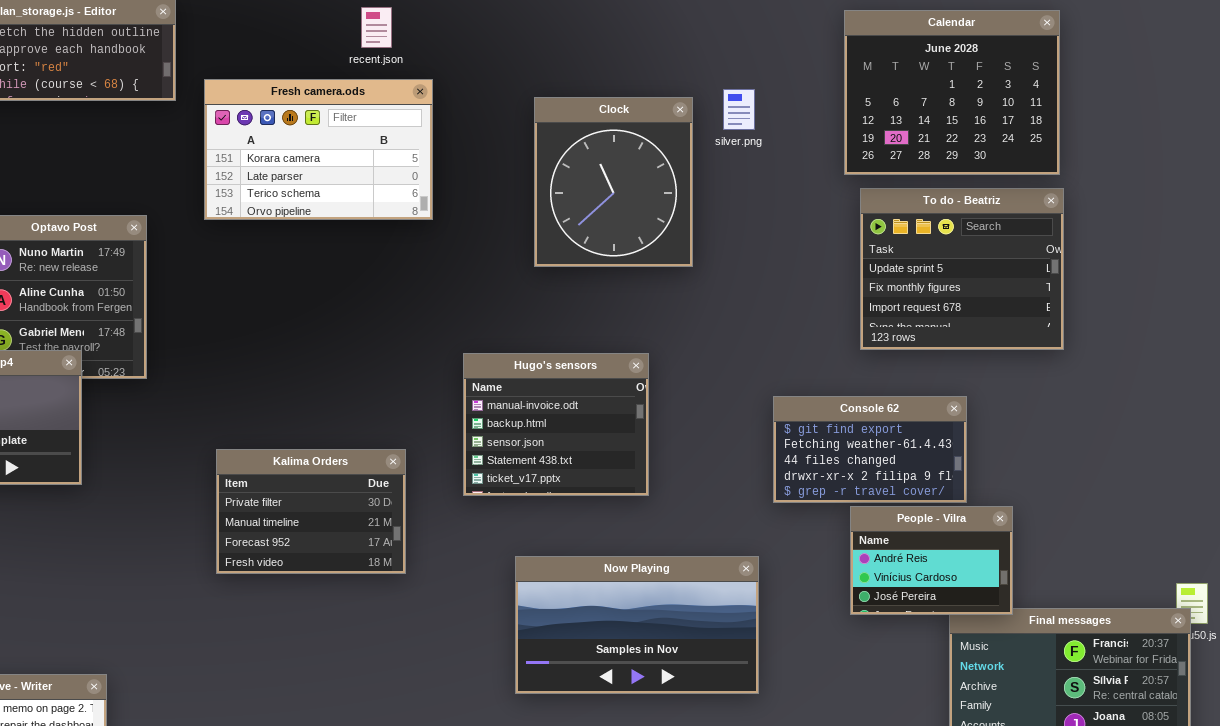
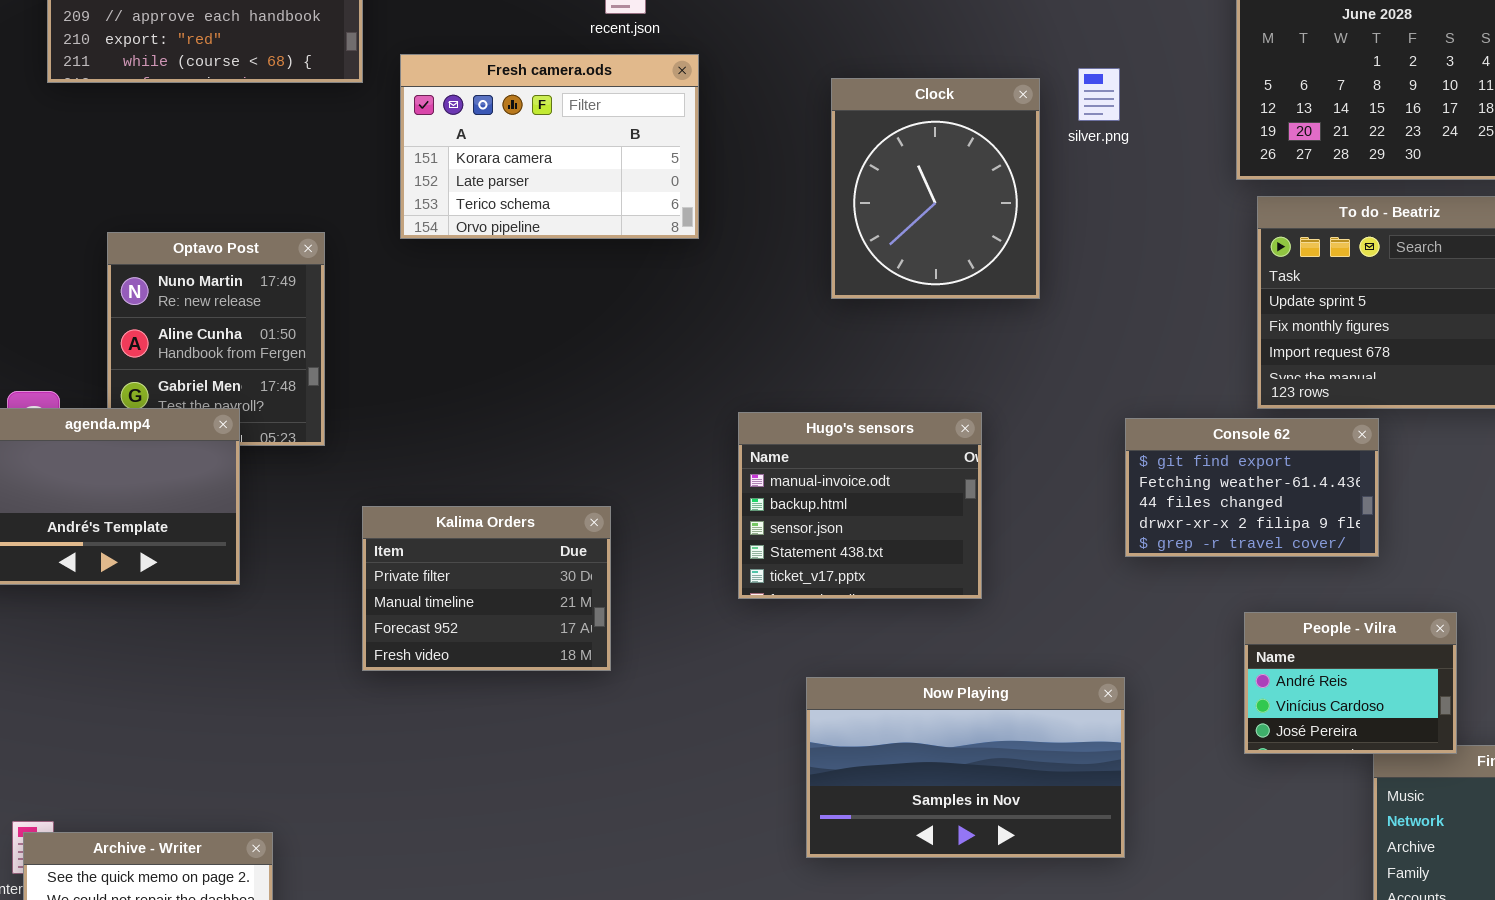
Console 62: [773,396,967,503] -> [1125,418,1379,557], moved
Kalima Orders: [216,449,406,574] -> [362,506,611,671], moved

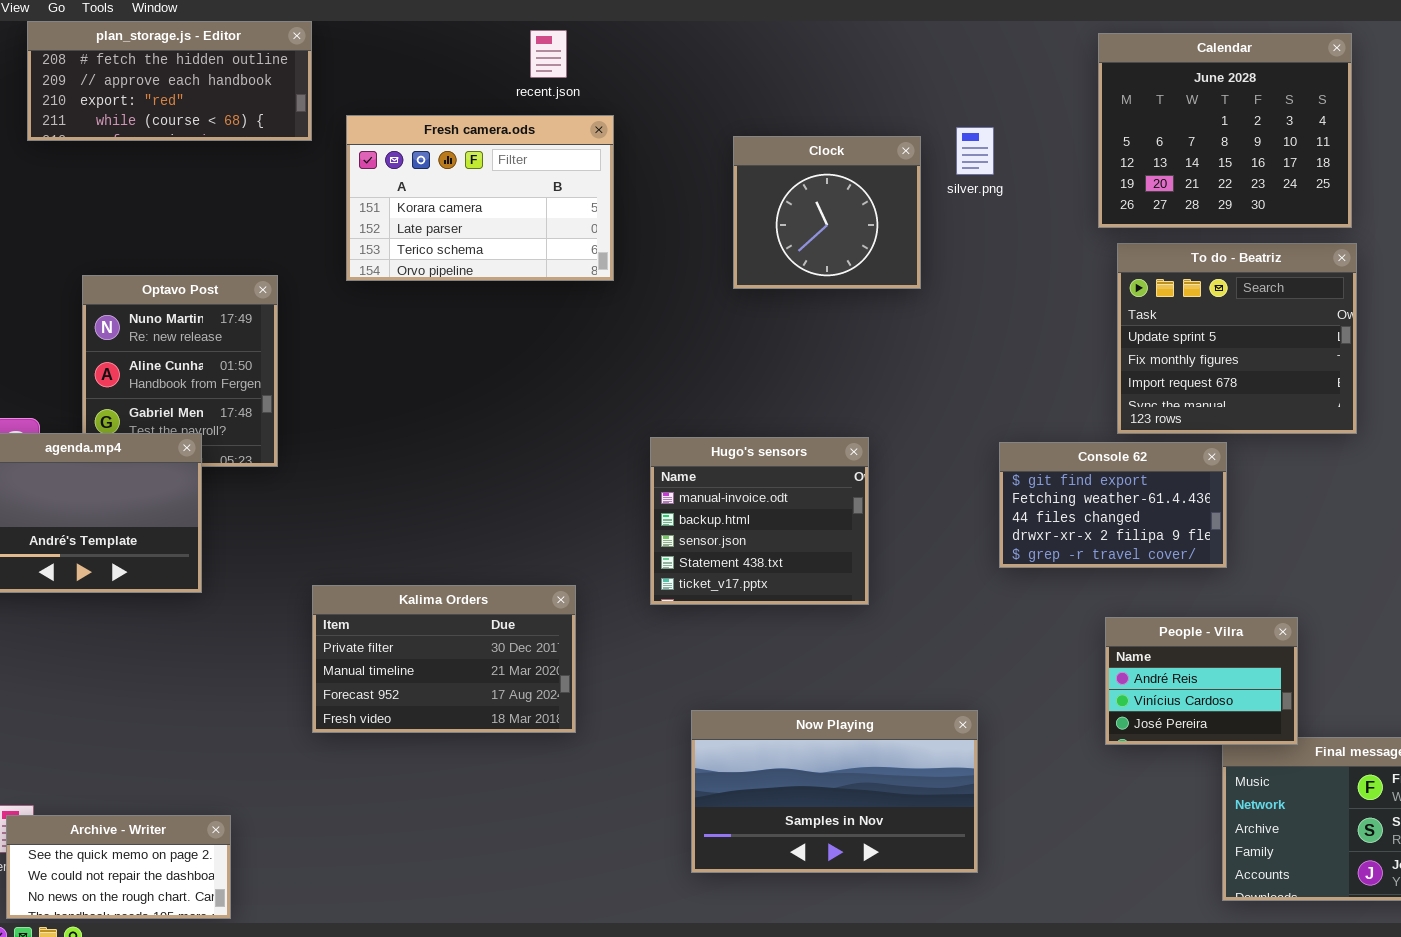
Clock: [831,78,1040,299] -> [733,136,921,289], resized
Kalima Orders: [362,506,611,671] -> [312,585,576,733], moved, resized
Now Playing: [806,677,1125,858] -> [691,710,978,873], moved

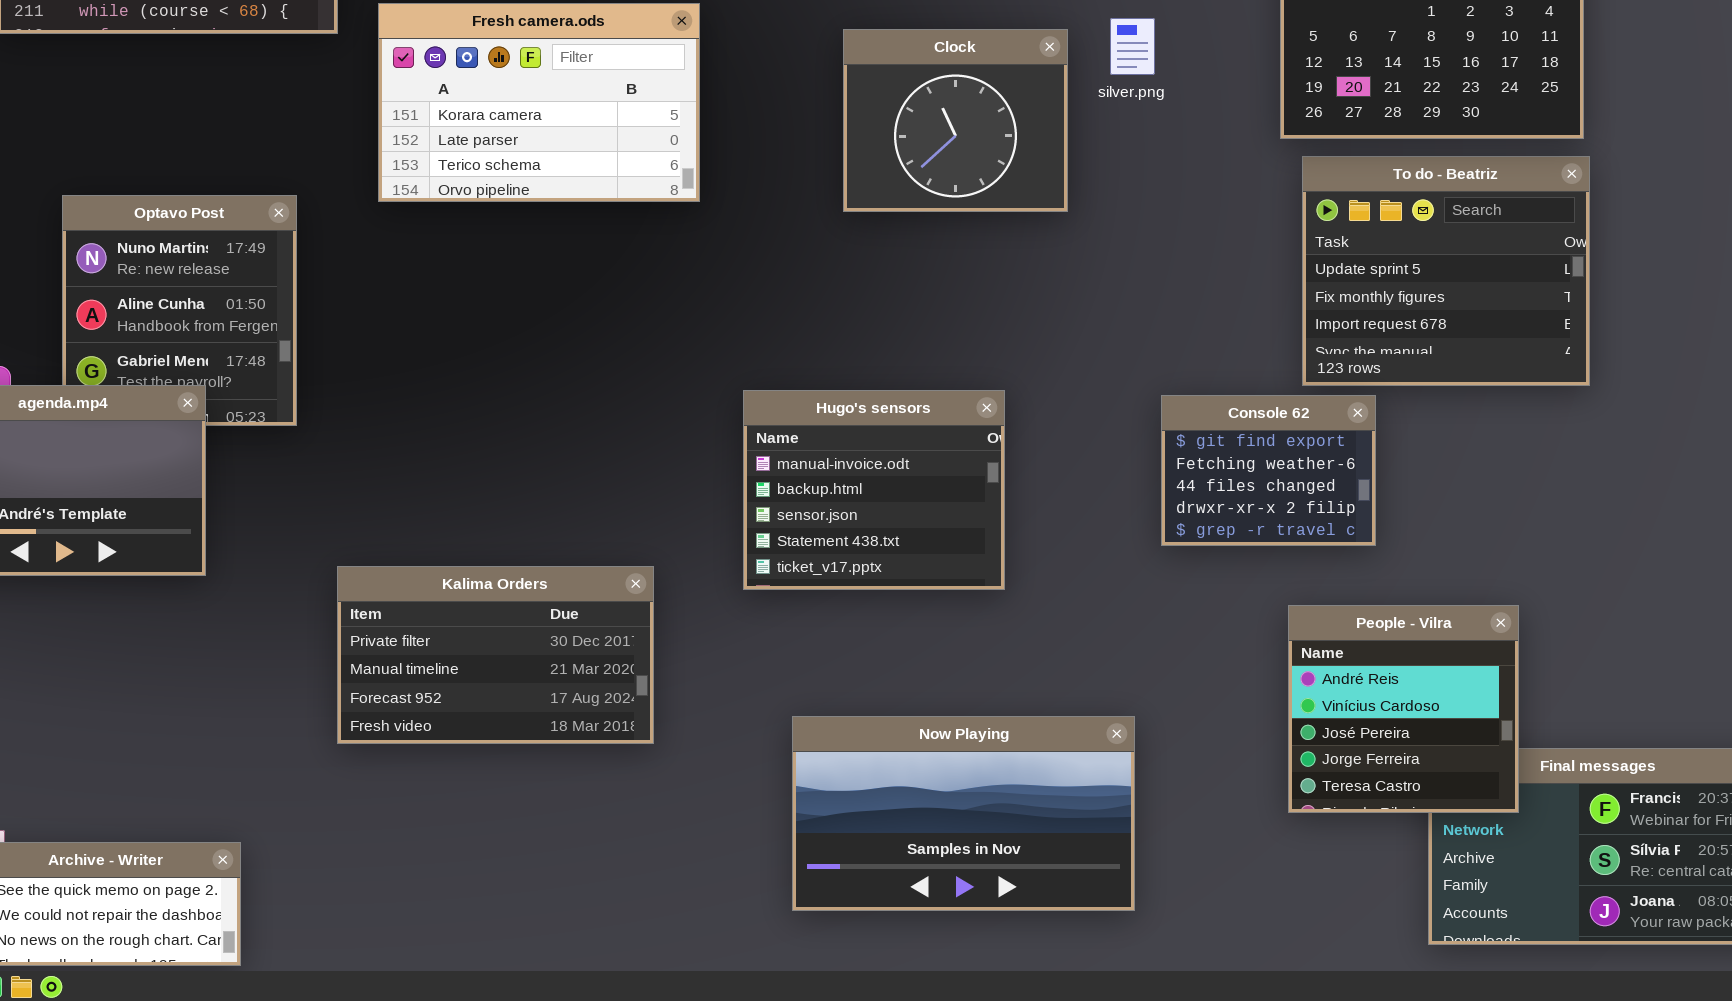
Console 62: [999,442,1227,568] -> [1161,395,1376,546], resized
People - Vilra: [1105,617,1298,745] -> [1288,605,1519,813], resized

